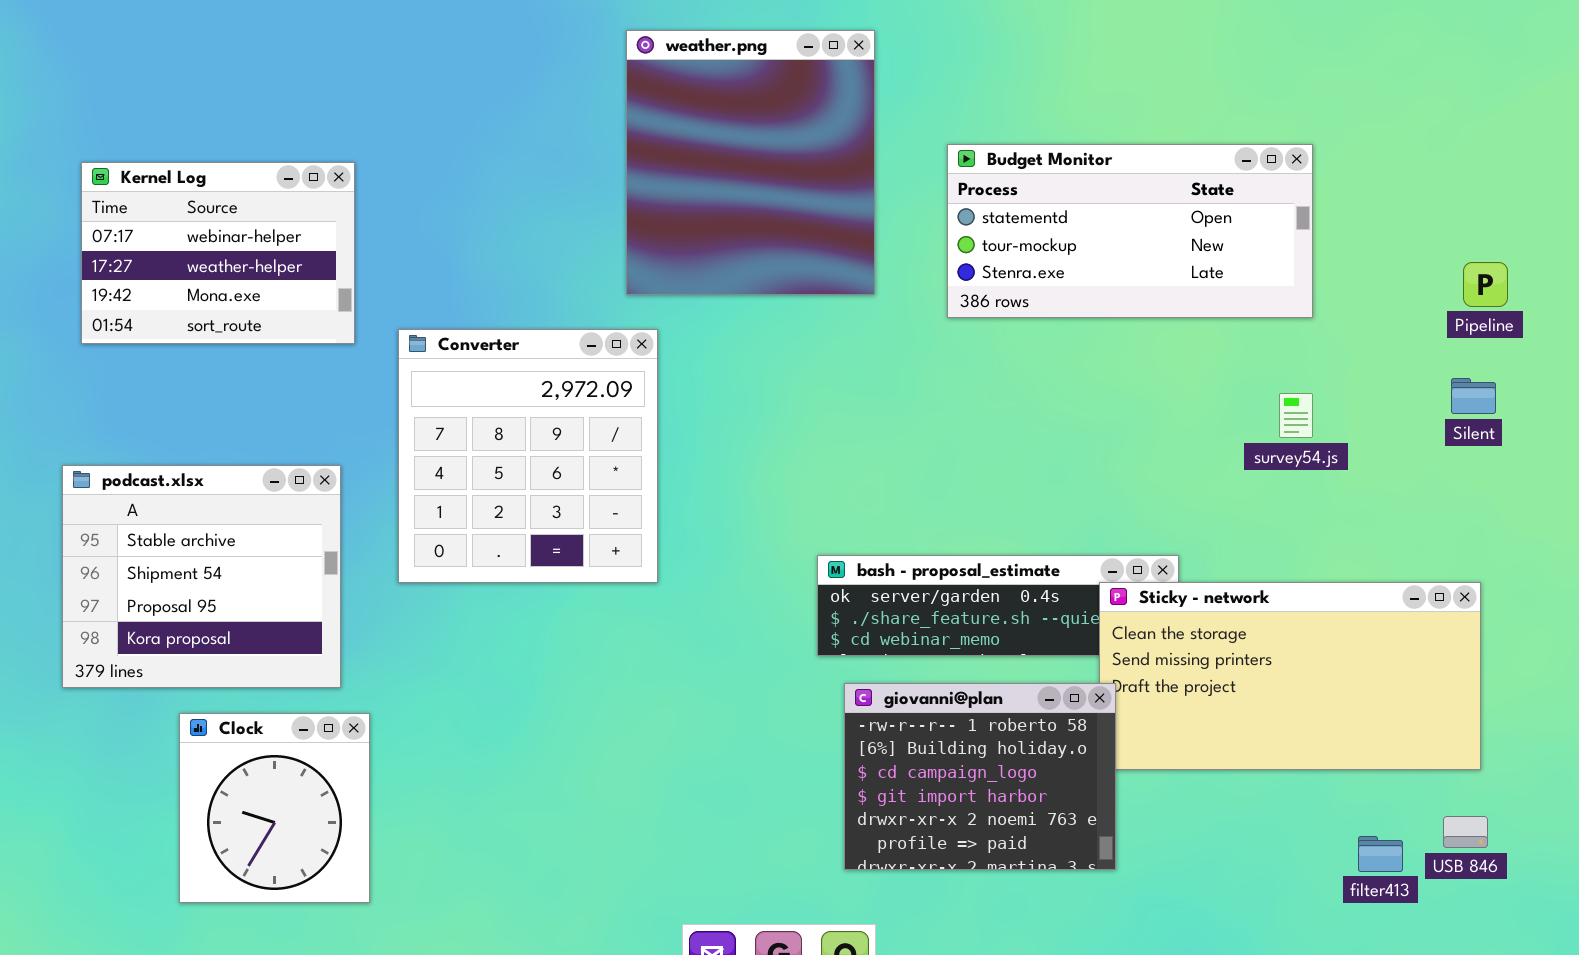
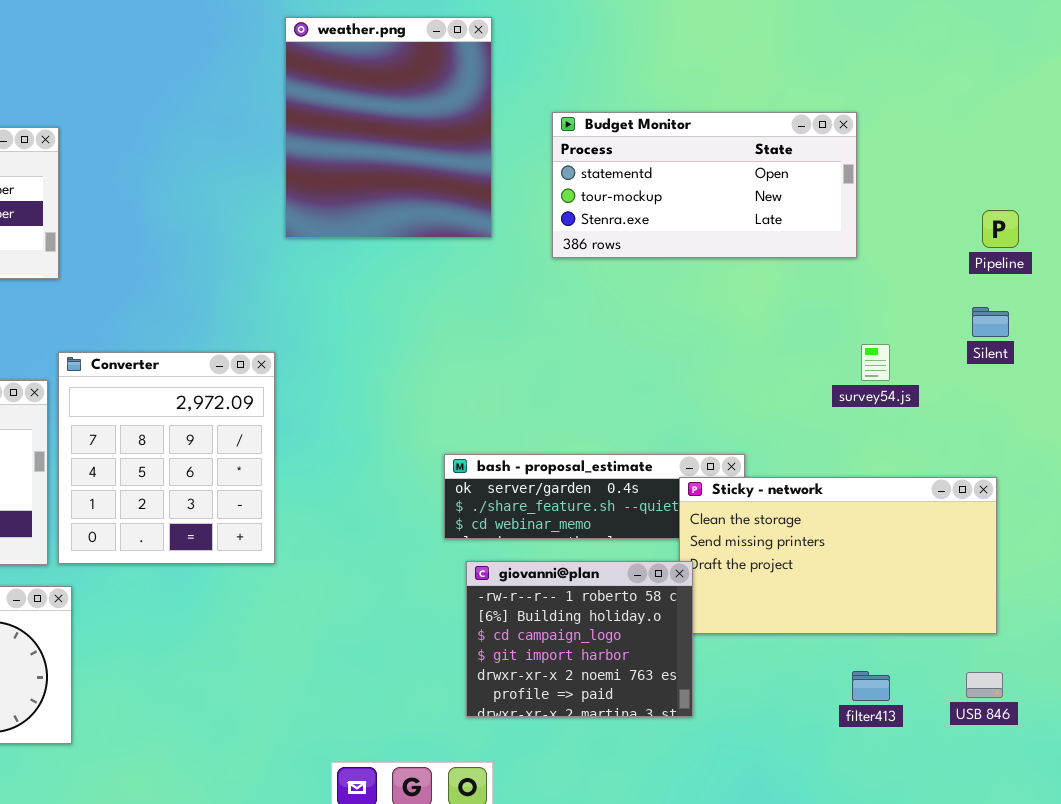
Converter: [398,329,658,583] -> [58,352,275,564], moved
survey54.js: [1279,393,1313,438] -> [861,344,890,381], moved
filter413: [1358,836,1403,872] -> [852,671,890,701], moved

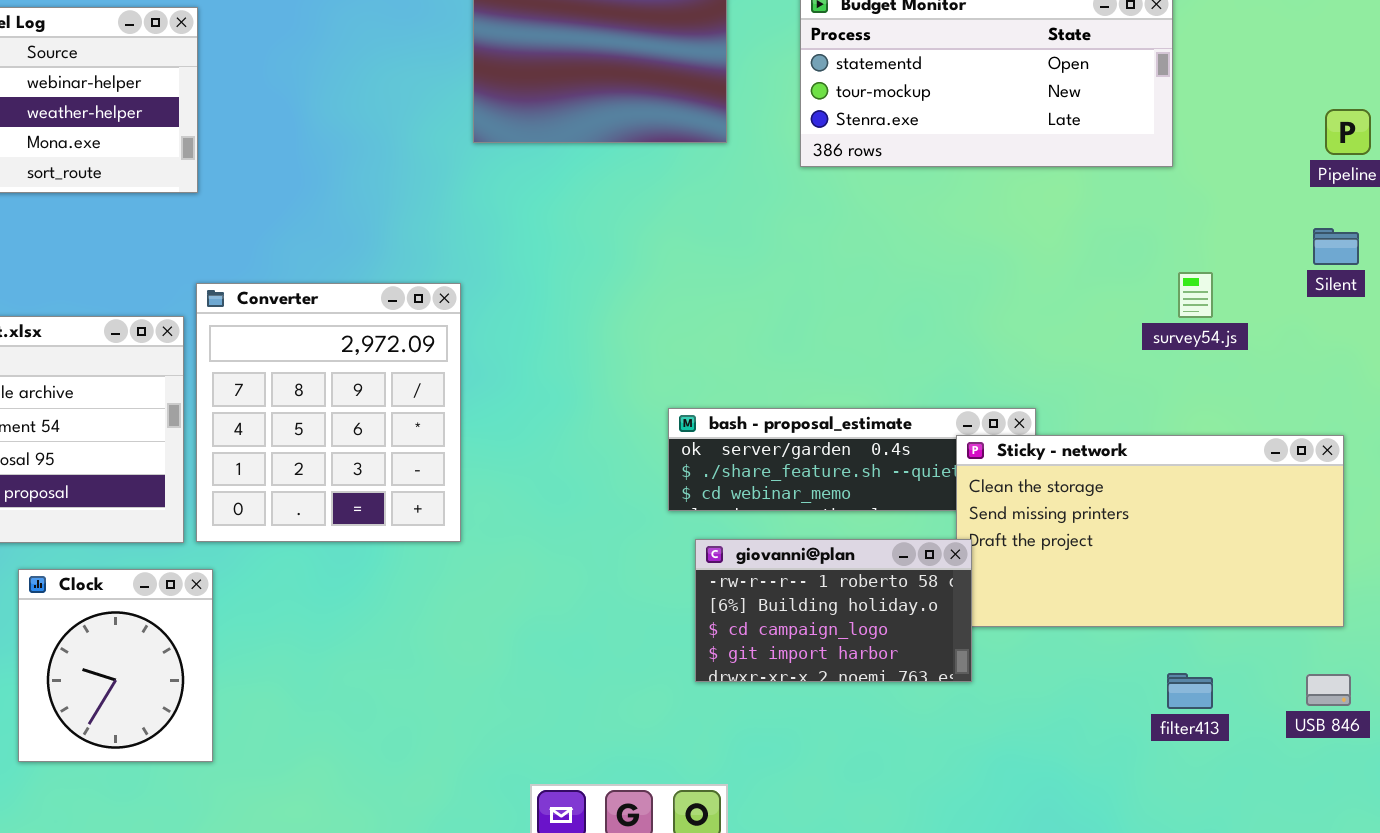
giovanni@plan: [466,561,693,717] -> [695,539,972,682], resized

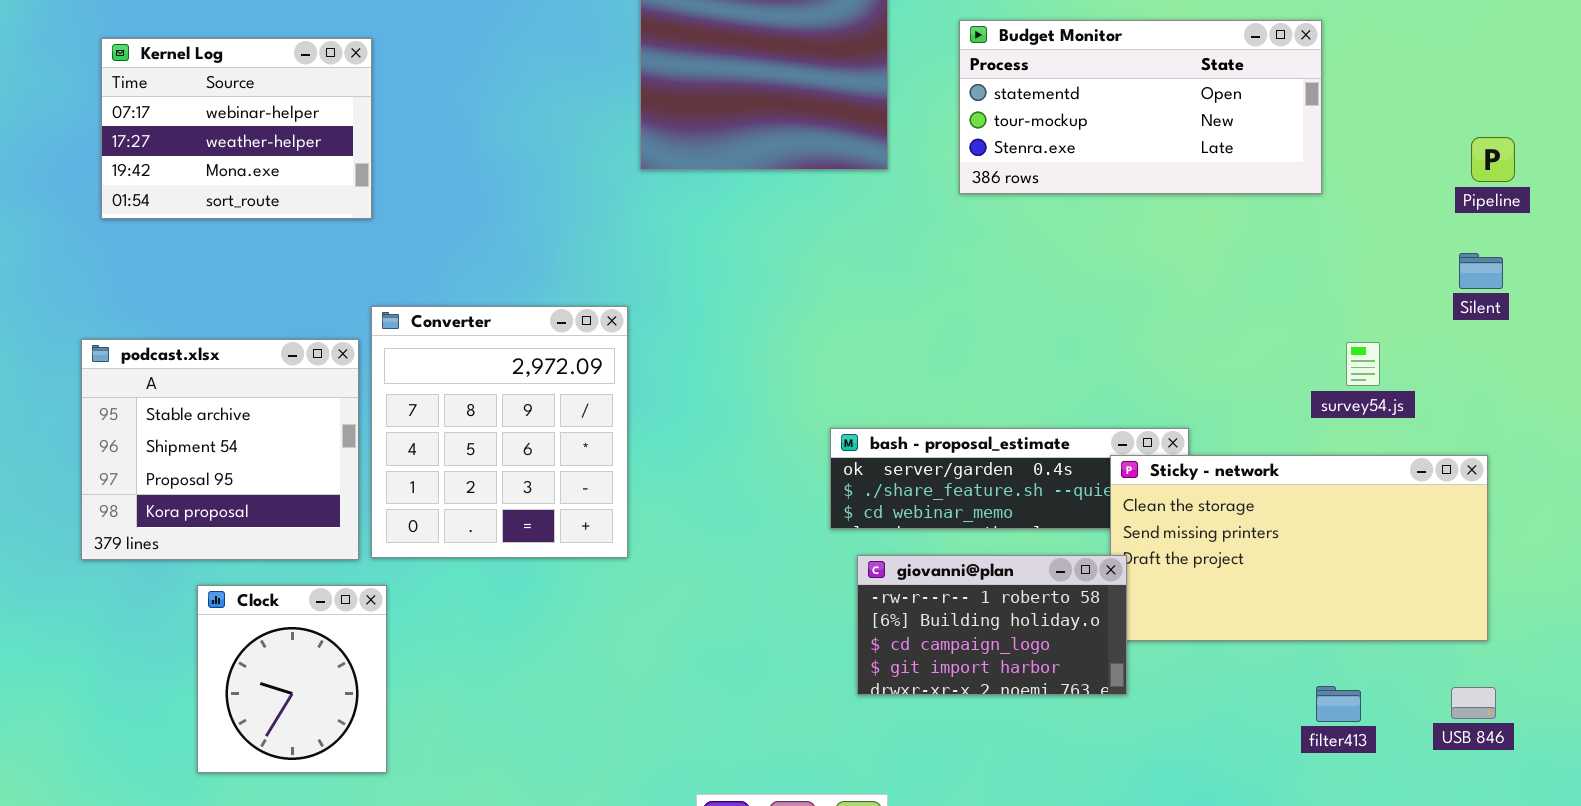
survey54.js: [1178,272,1213,318] -> [1346,342,1380,386], moved

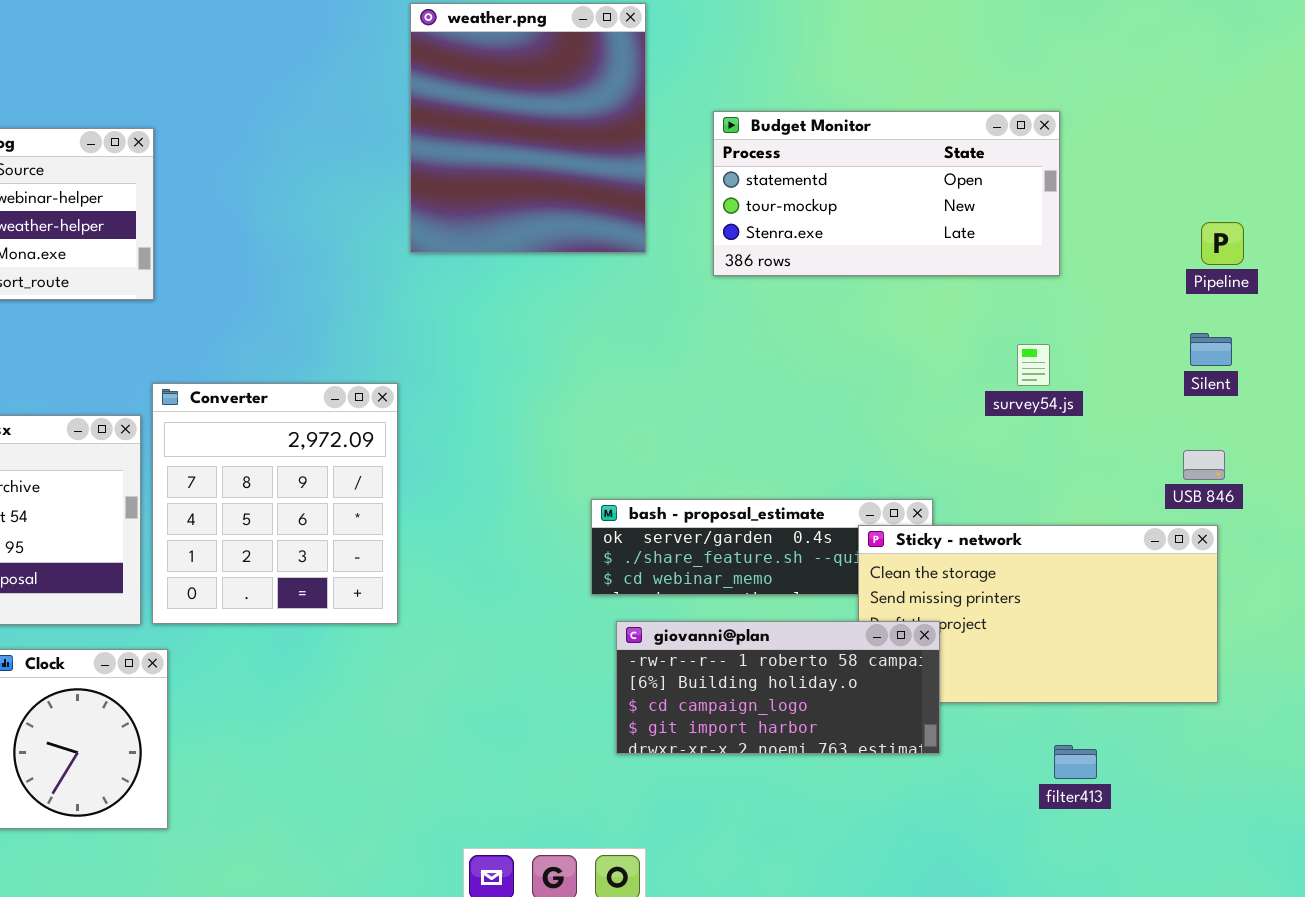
survey54.js: [1346,342,1380,386] -> [1017,344,1050,386], moved
giovanni@plan: [857,555,1127,695] -> [616,621,940,754], resized
USB 846: [1451,687,1496,719] -> [1183,450,1225,480], moved

